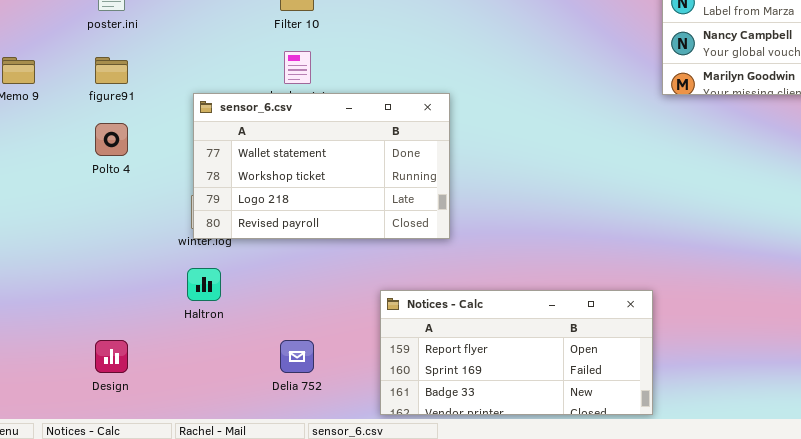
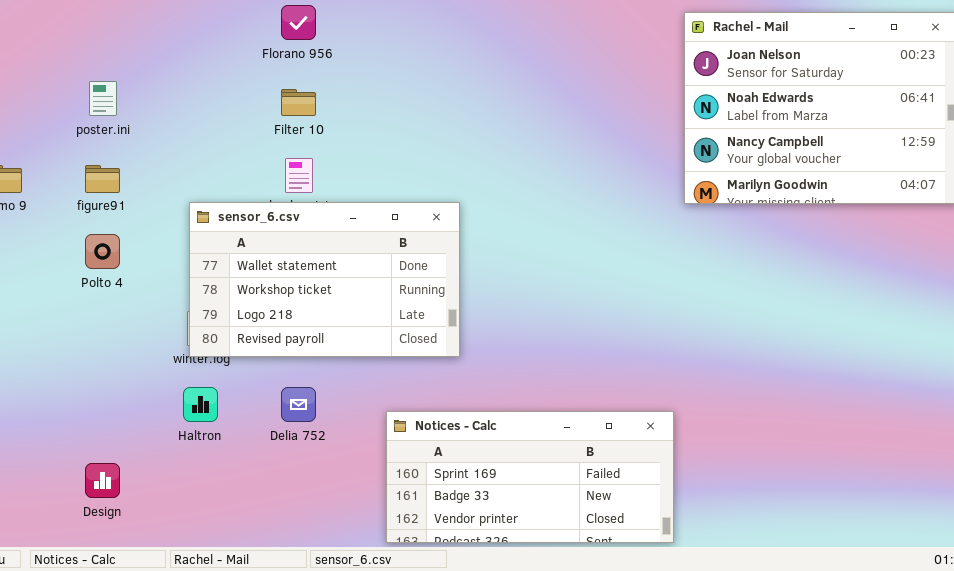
Notices - Calc: [380,290,653,415] -> [386,411,674,543], scrolled down 1 row
Delia 752: [280,340,314,373] -> [281,387,316,422], moved

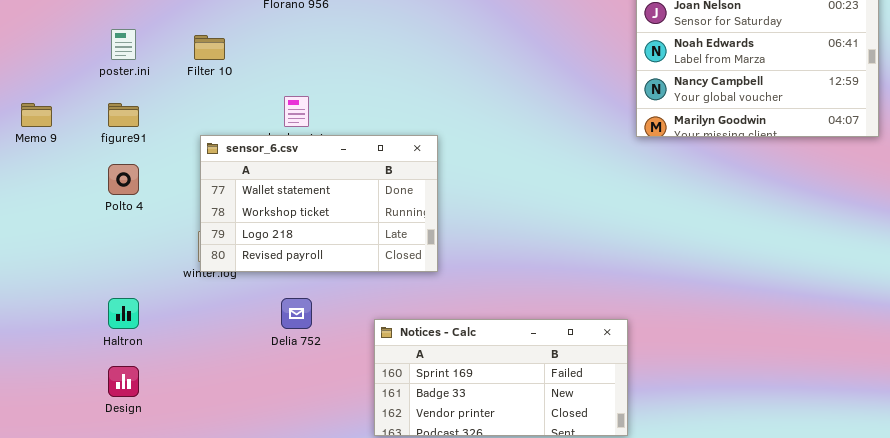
Filter 10: [281,89,316,116] -> [194,35,225,60], moved
Haltron: [183,387,218,422] -> [108,298,139,329], moved

